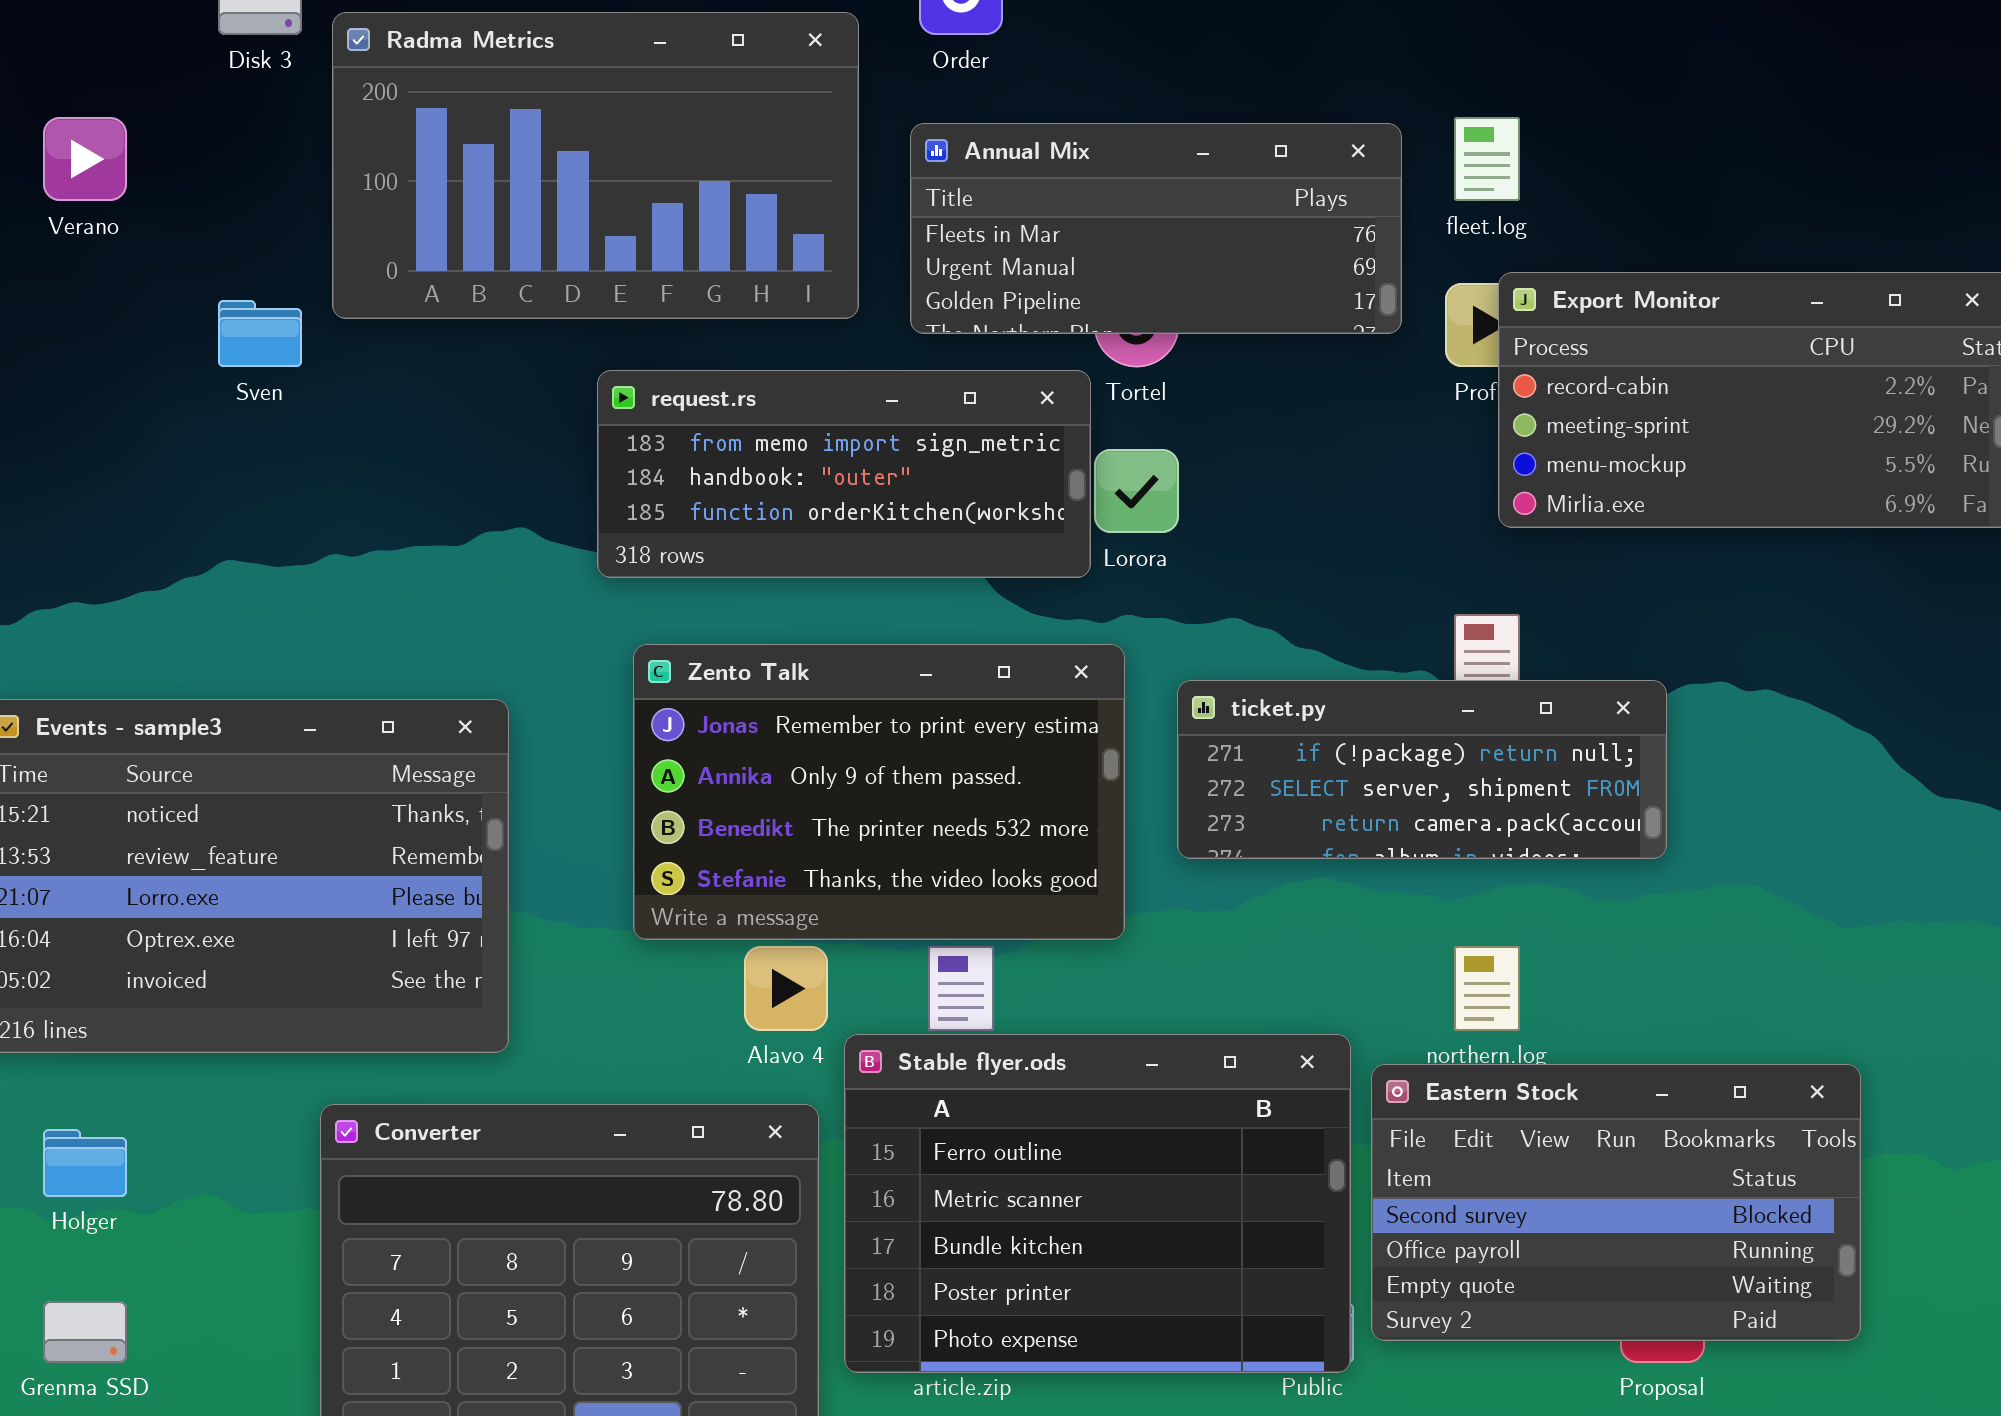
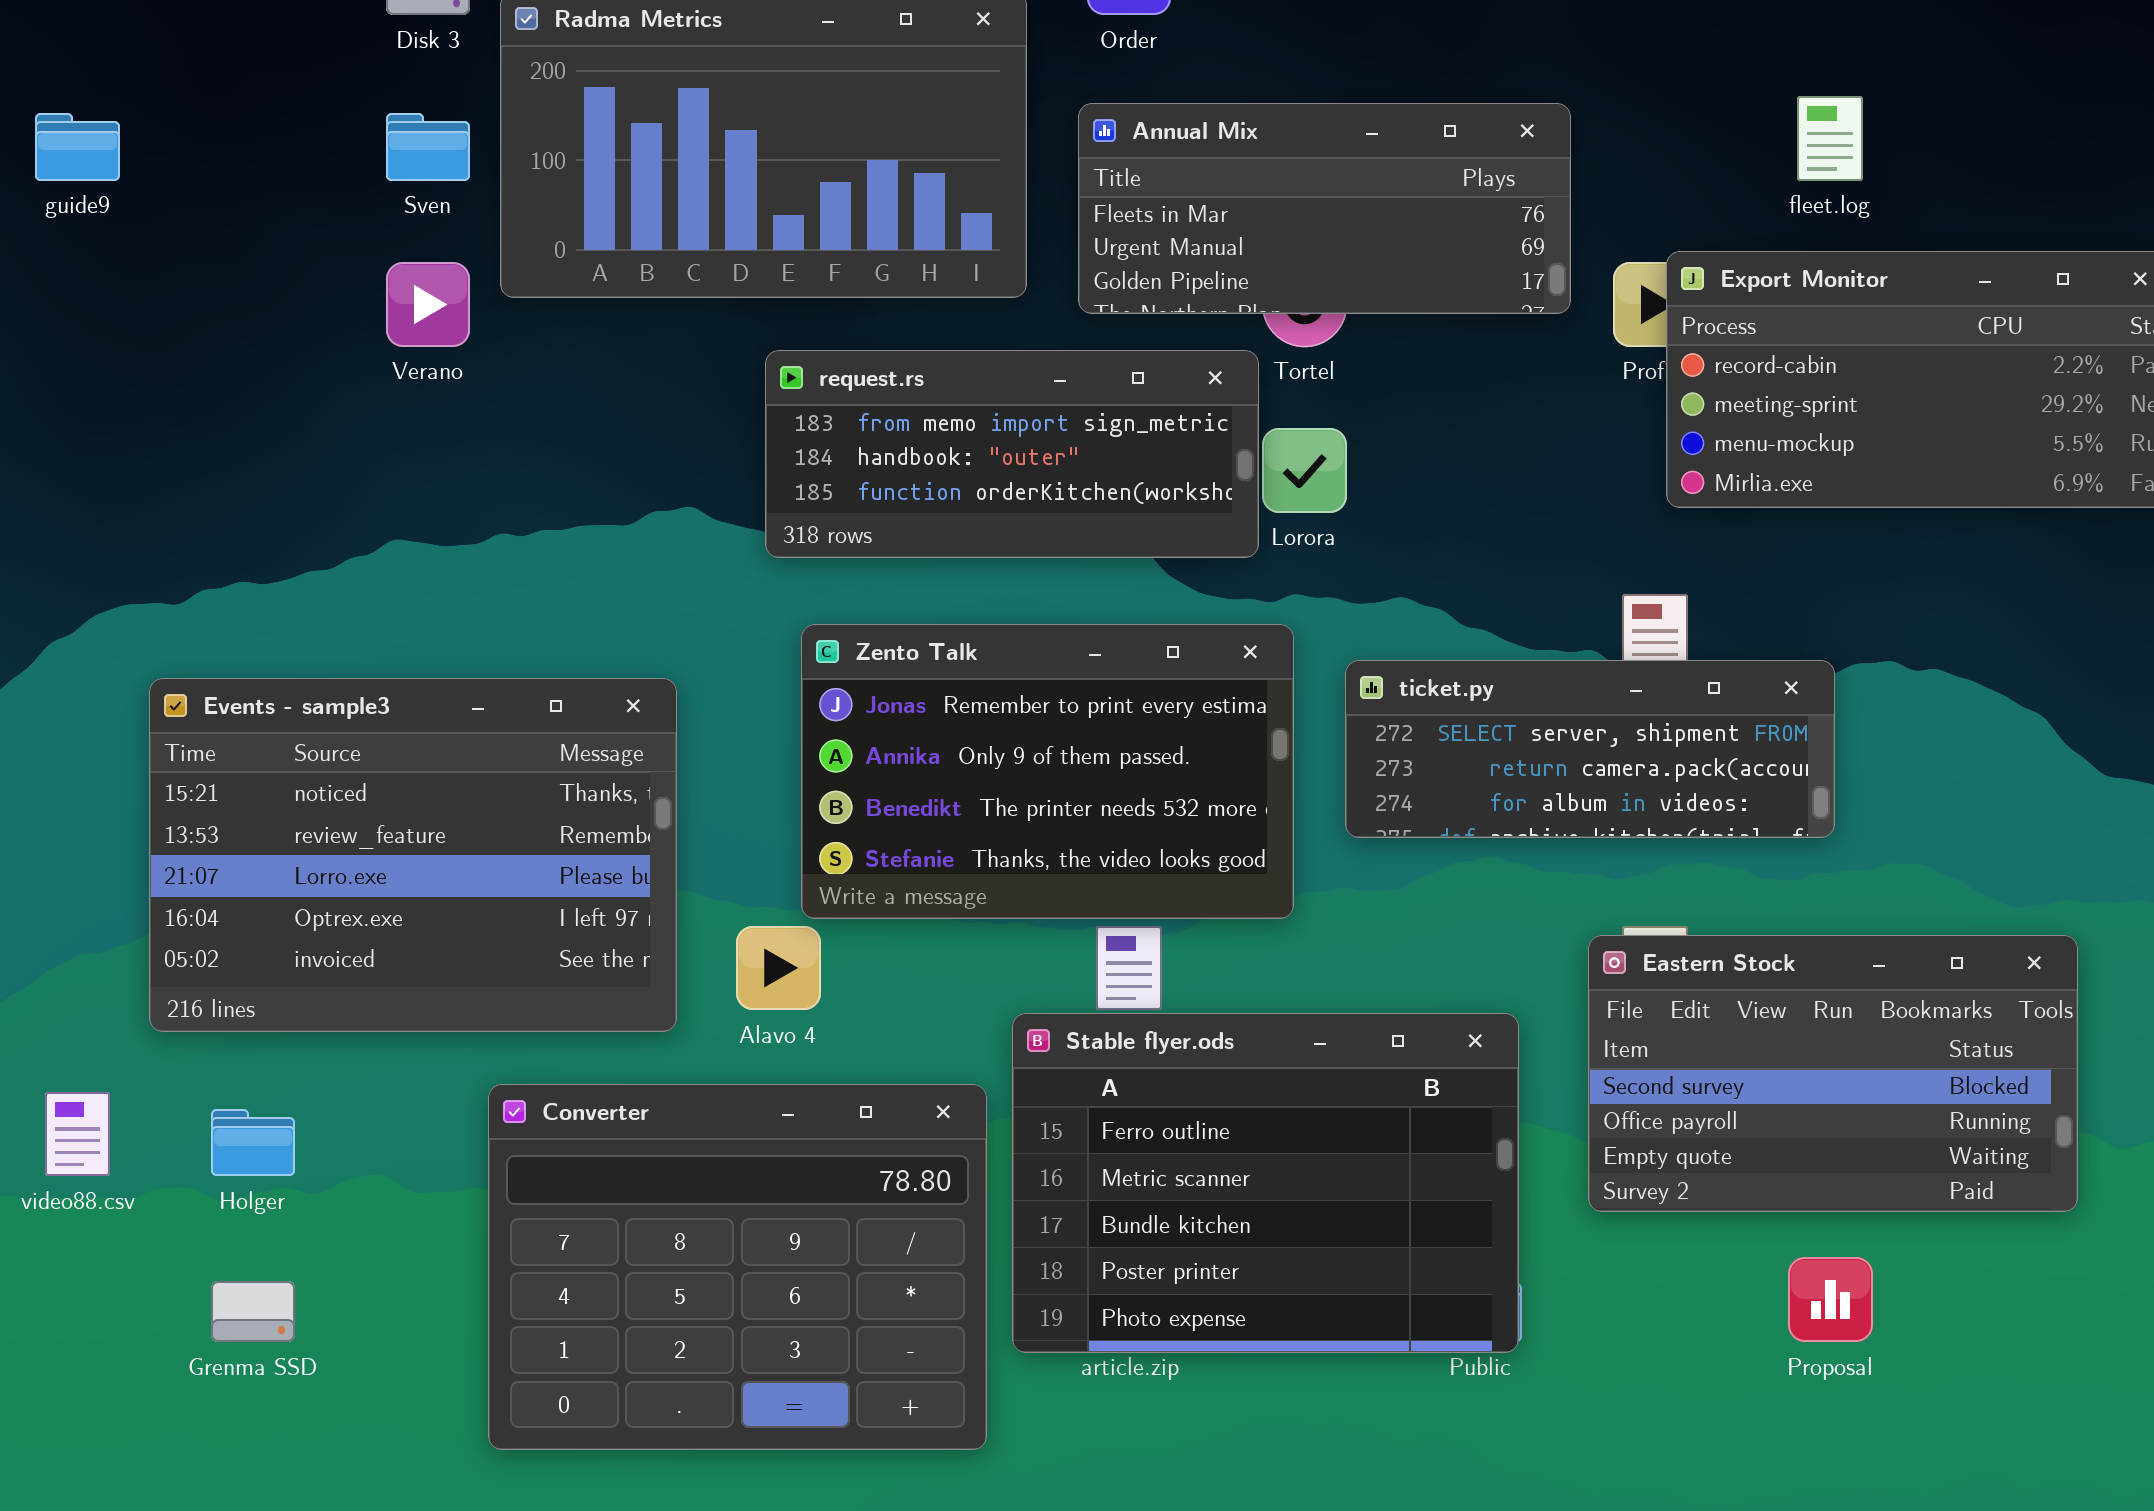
Verano: [43,117,127,201] -> [386,262,470,347], moved
fleet.log: [1454,117,1520,201] -> [1797,96,1863,181], moved
Sven: [218,300,302,367] -> [386,113,470,181], moved
ticket.py: [1177,680,1667,859] -> [1345,660,1835,838], scrolled down 1 row
Alavo 4: [744,946,828,1031] -> [736,926,821,1010], moved
Eastern Stock: [1371,1064,1861,1341] -> [1588,935,2078,1212], moved

